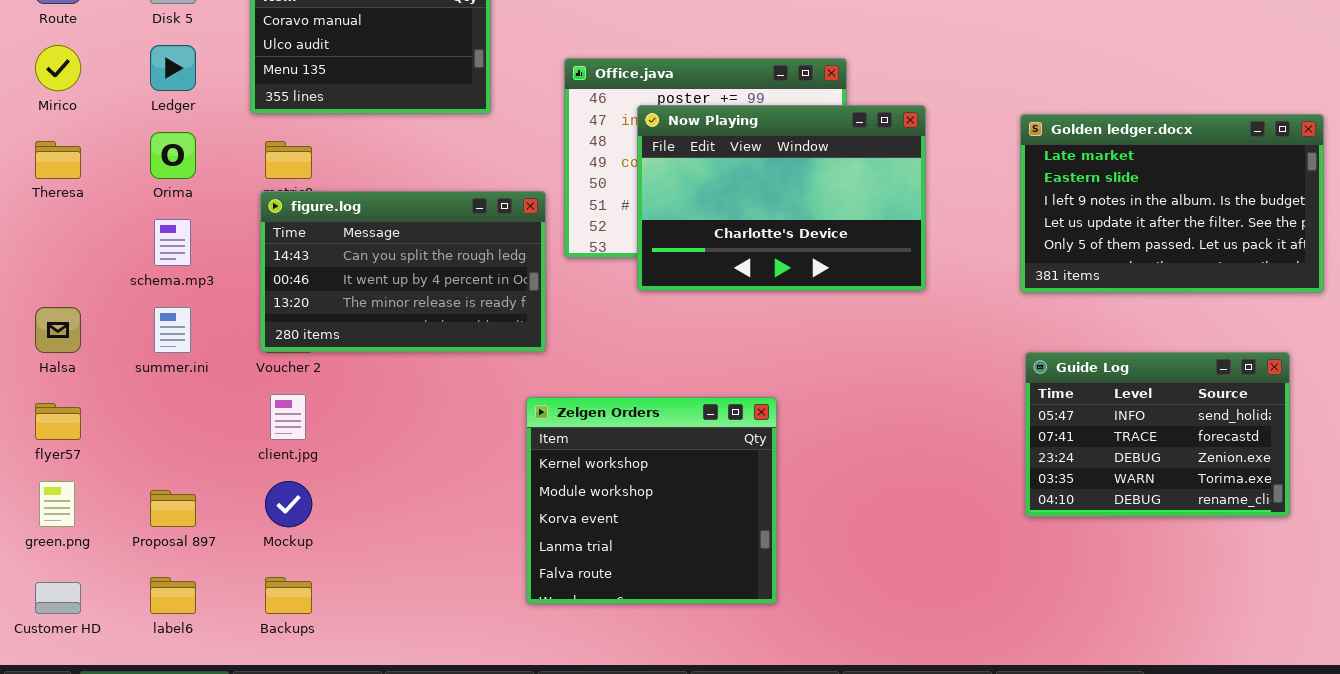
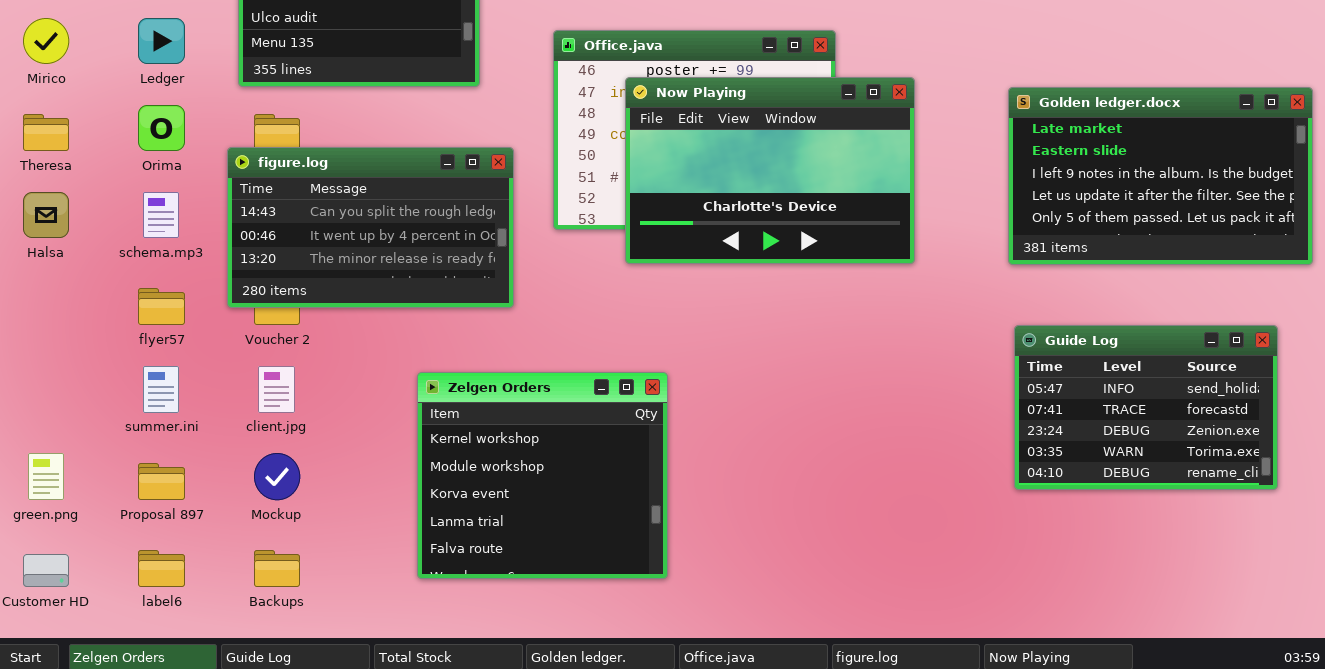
figure.log: [260,191,546,352] -> [227,147,514,308], moved
Halsa: [35,307,81,353] -> [23,192,69,238], moved
summer.ini: [154,307,191,353] -> [143,366,179,413], moved
Zelgen Orders: [526,397,777,604] -> [417,372,668,579], moved
flyer57: [35,403,81,440] -> [138,288,185,325], moved

